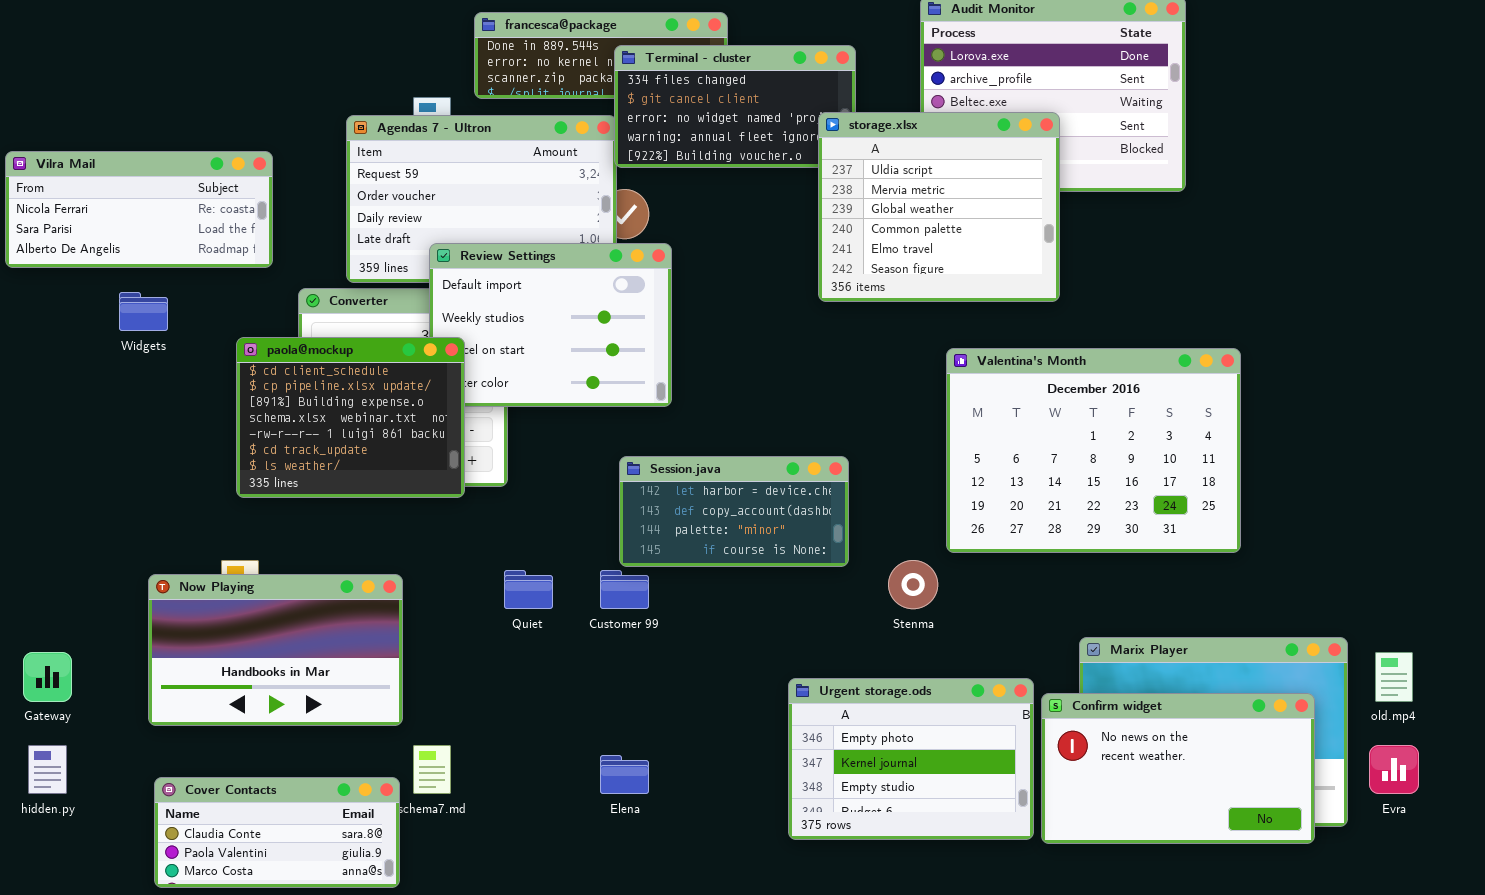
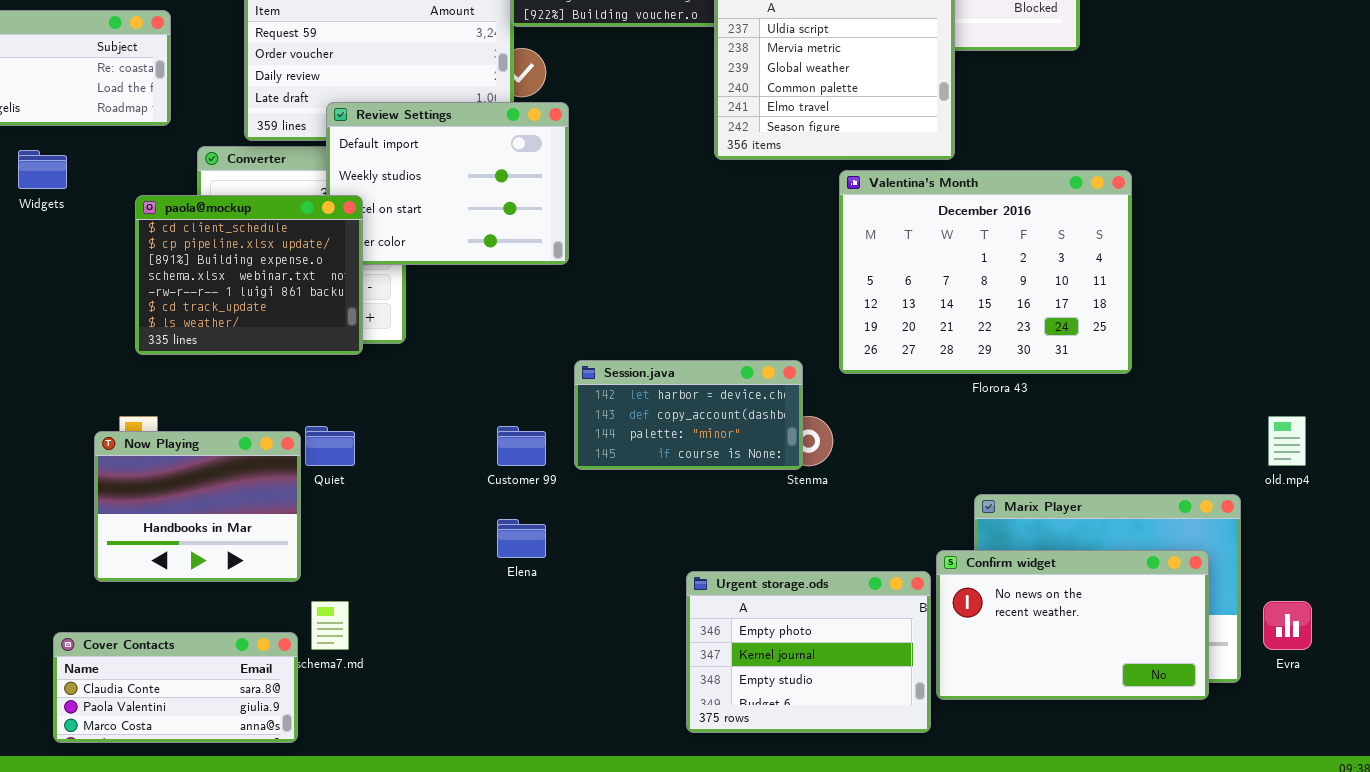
Valentina's Month: [946,348,1241,553] -> [839,170,1132,374], moved
Session.java: [619,456,849,567] -> [574,360,803,470], moved
Quiet: [504,570,553,609] -> [305,426,355,466], moved
Now Playing: [148,574,403,726] -> [94,431,301,582], resized
old.mp4: [1375,652,1413,702] -> [1268,416,1306,466], moved
Urgent storage.ods: [788,678,1034,840] -> [686,571,931,733], moved
Elena: [600,755,649,794] -> [497,519,546,558], moved

